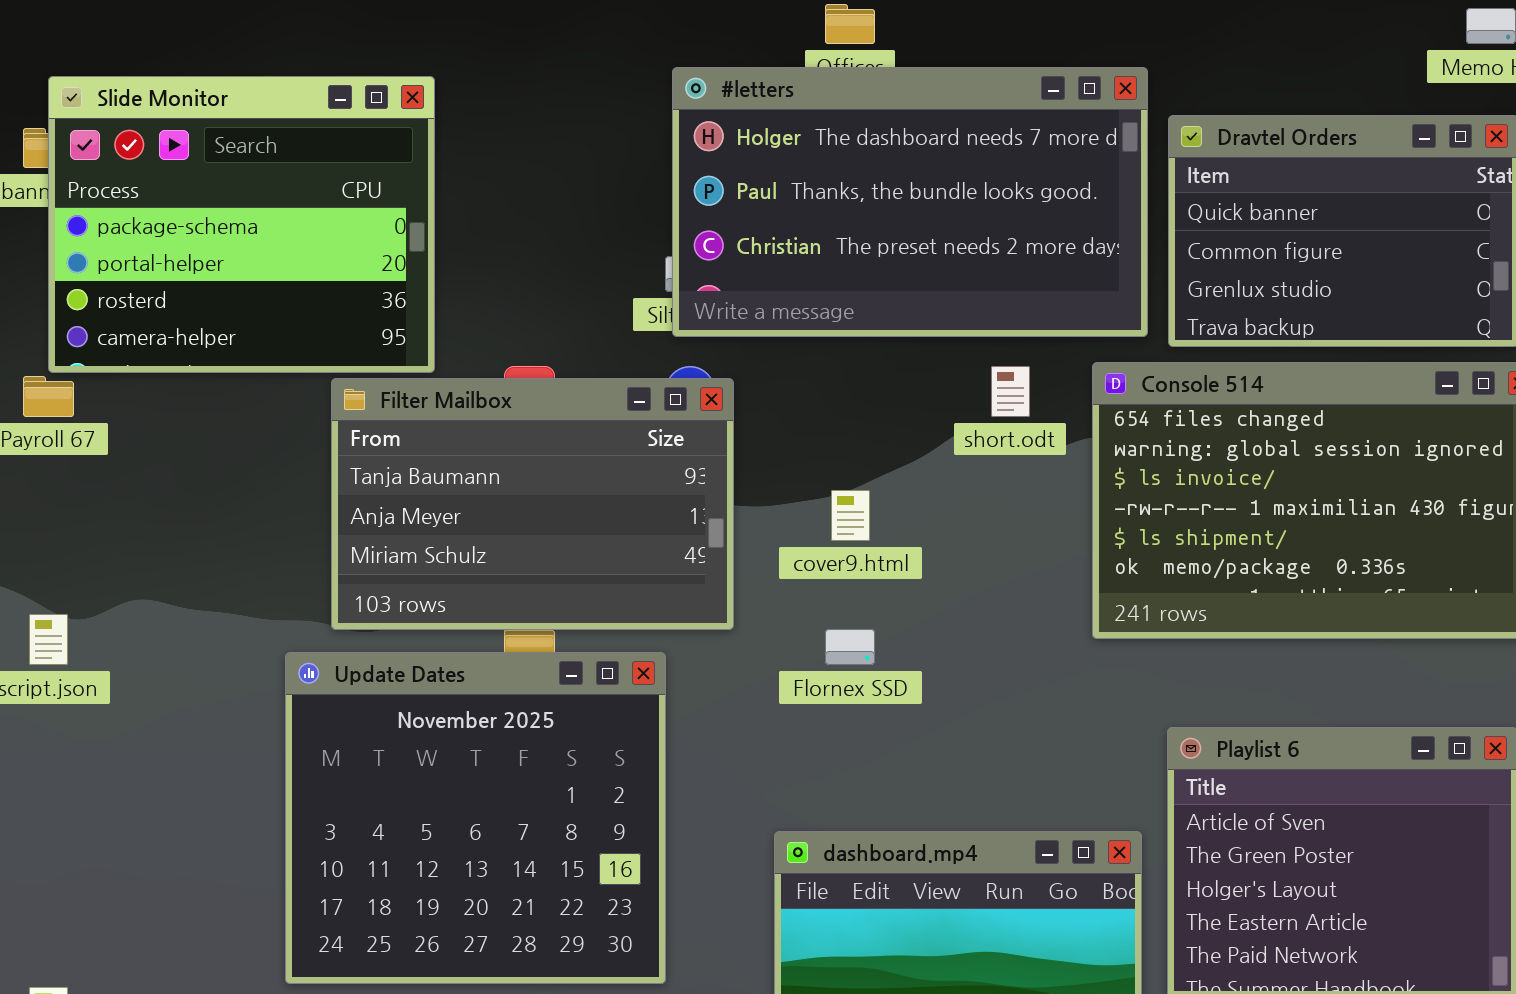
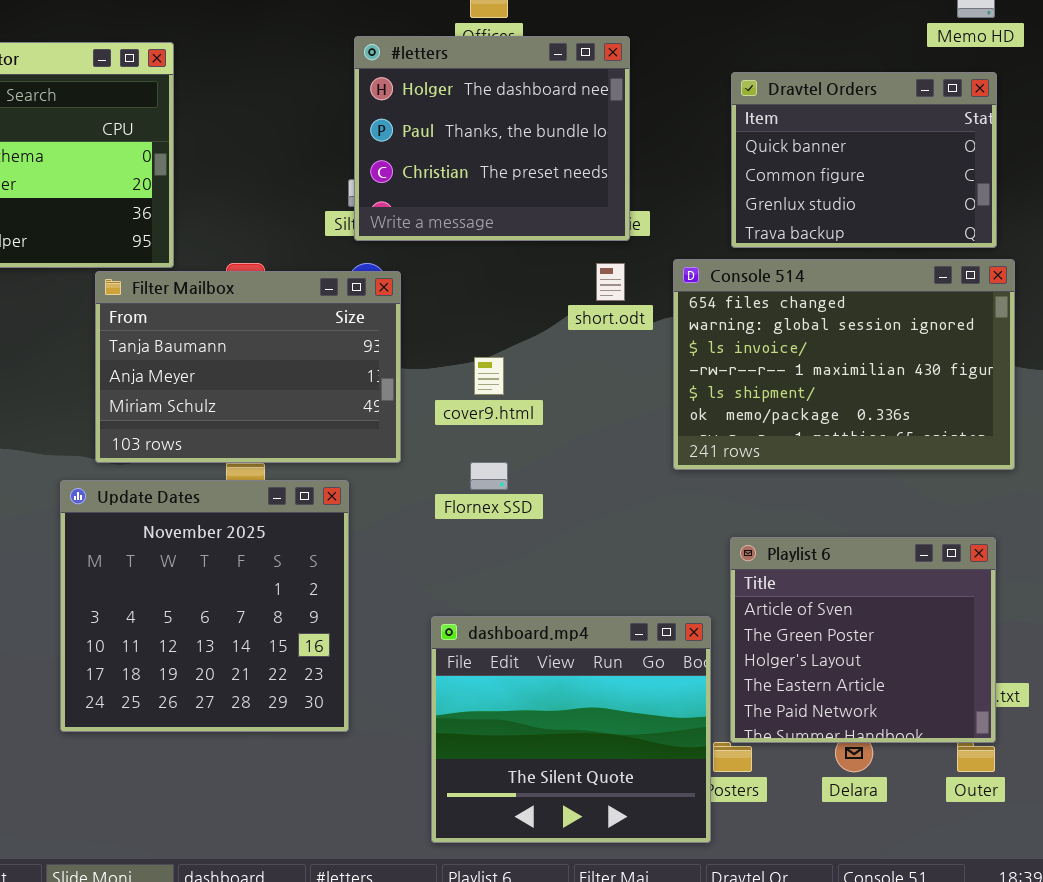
#letters: [672,67,1148,337] -> [354,36,630,241], resized

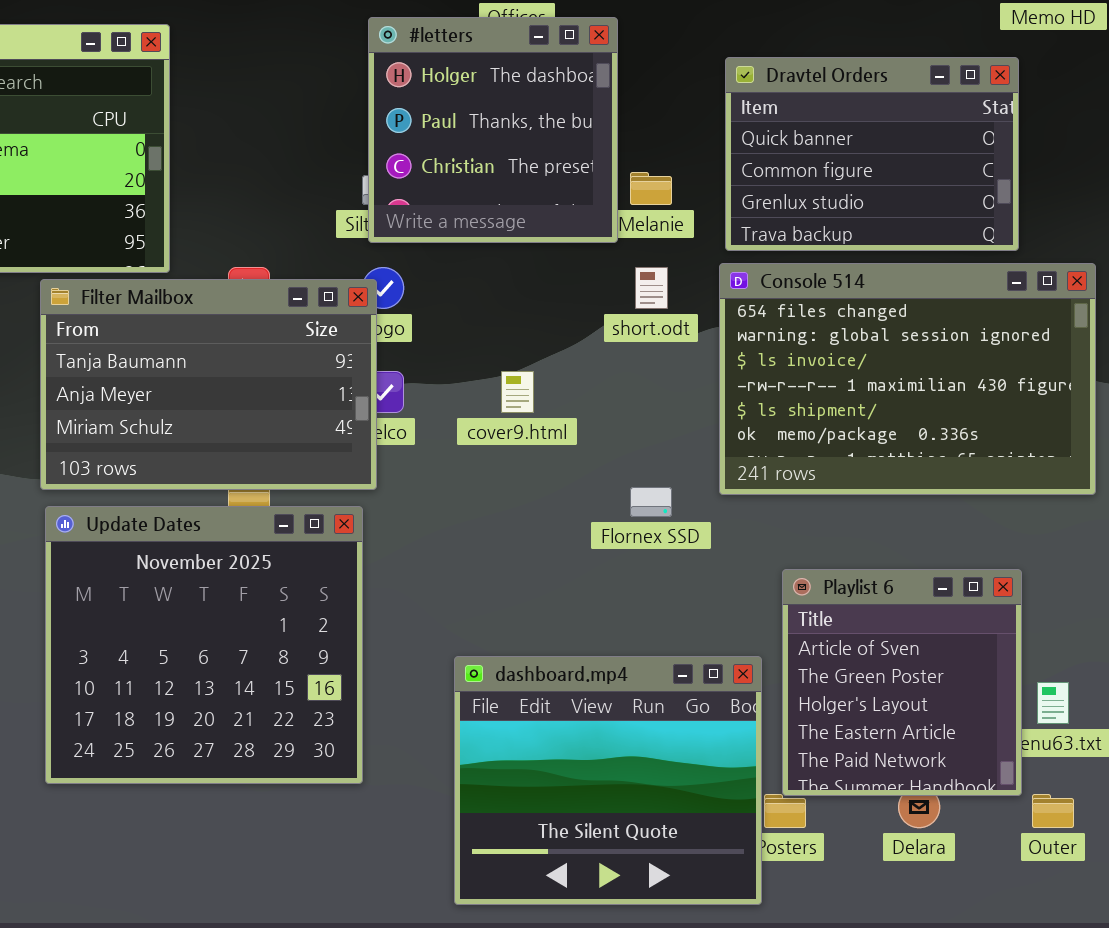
#letters: [354,36,630,241] -> [368,17,618,243], resized
Dravtel Orders: [731,72,997,248] -> [725,57,1019,251], moved
Filter Mailbox: [95,271,401,463] -> [40,279,377,490], moved
Flornex SSD: [470,462,508,490] -> [630,487,672,517], moved
Playlist 6: [730,537,996,743] -> [782,569,1022,796], resized

